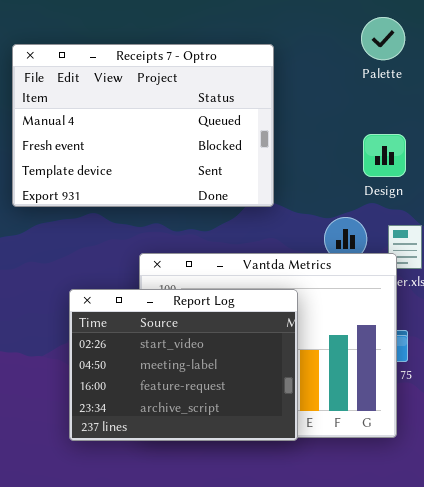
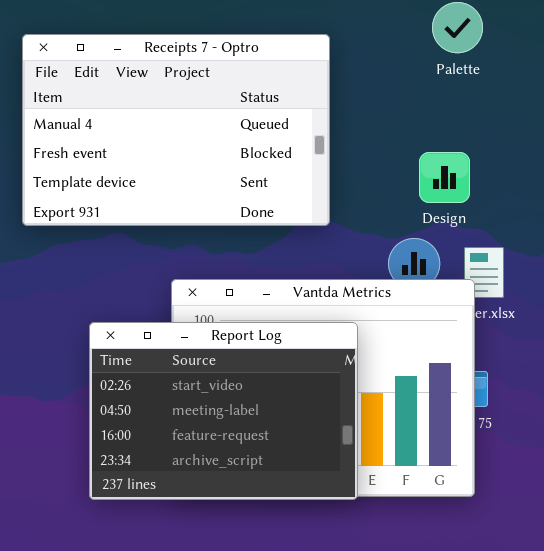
Design: [363,134,406,177] -> [419,152,470,203], moved

